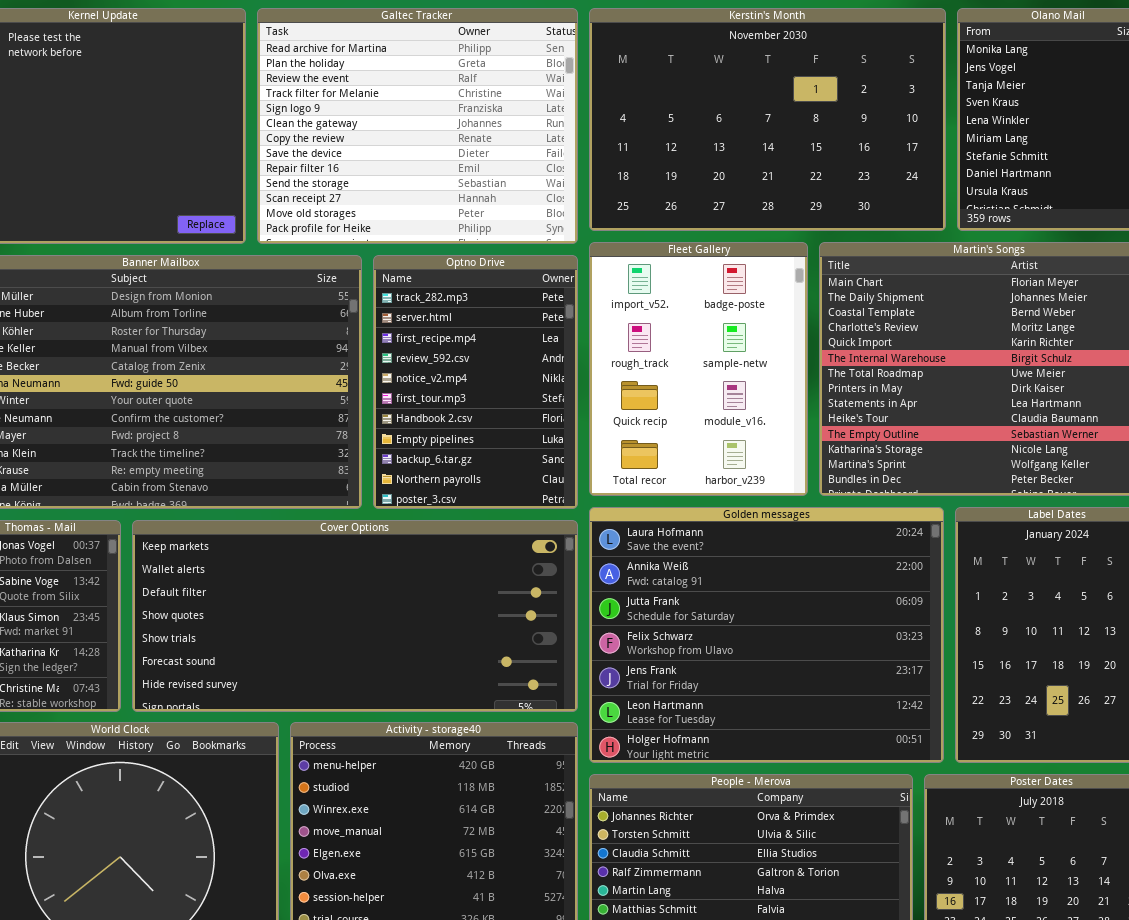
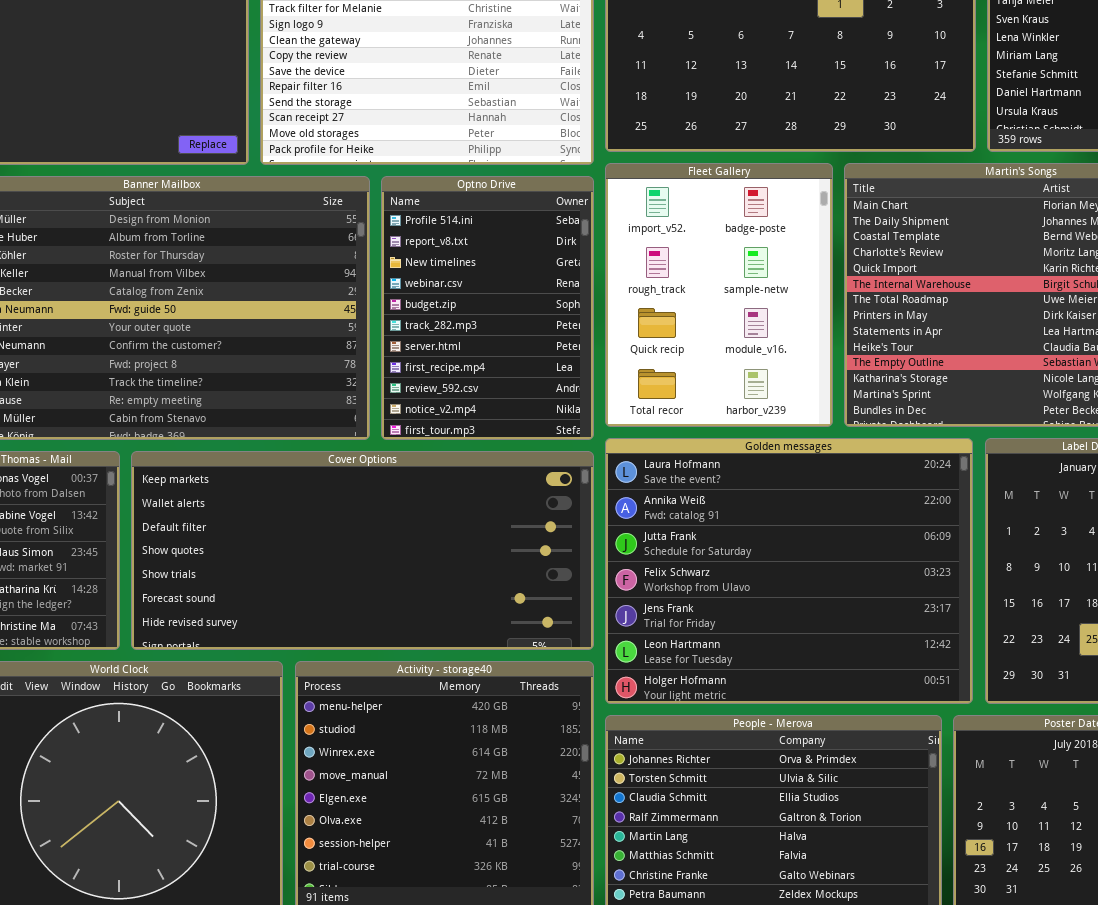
Optno Drive: [373,255,578,509] -> [381,176,594,440], scrolled up 5 rows

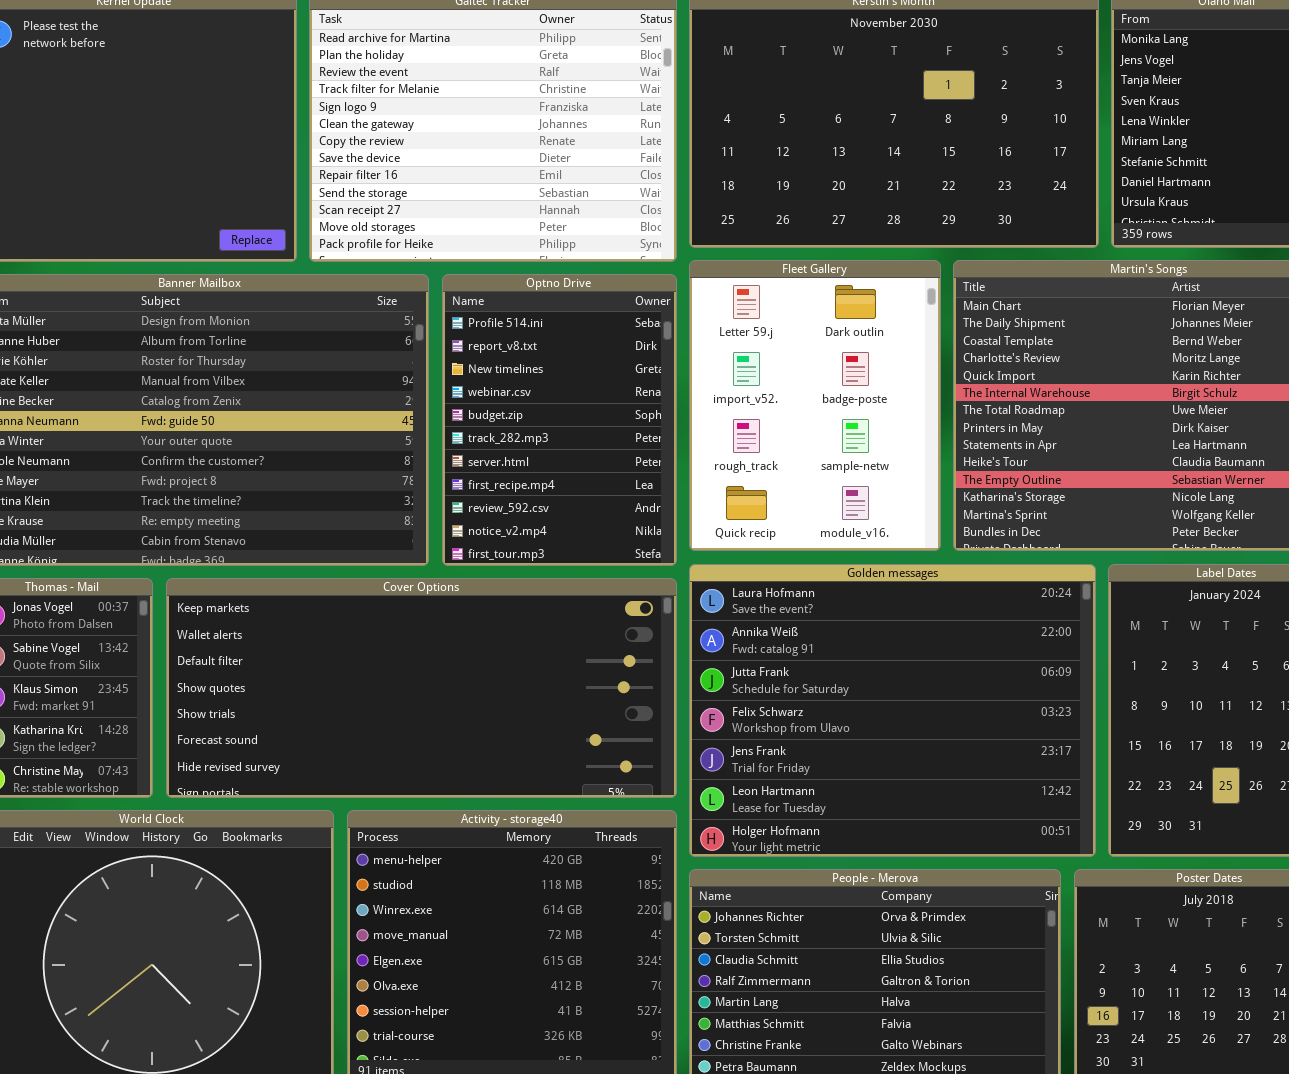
Fleet Gallery: [605,163,833,427] -> [689,260,941,551], scrolled up 1 row

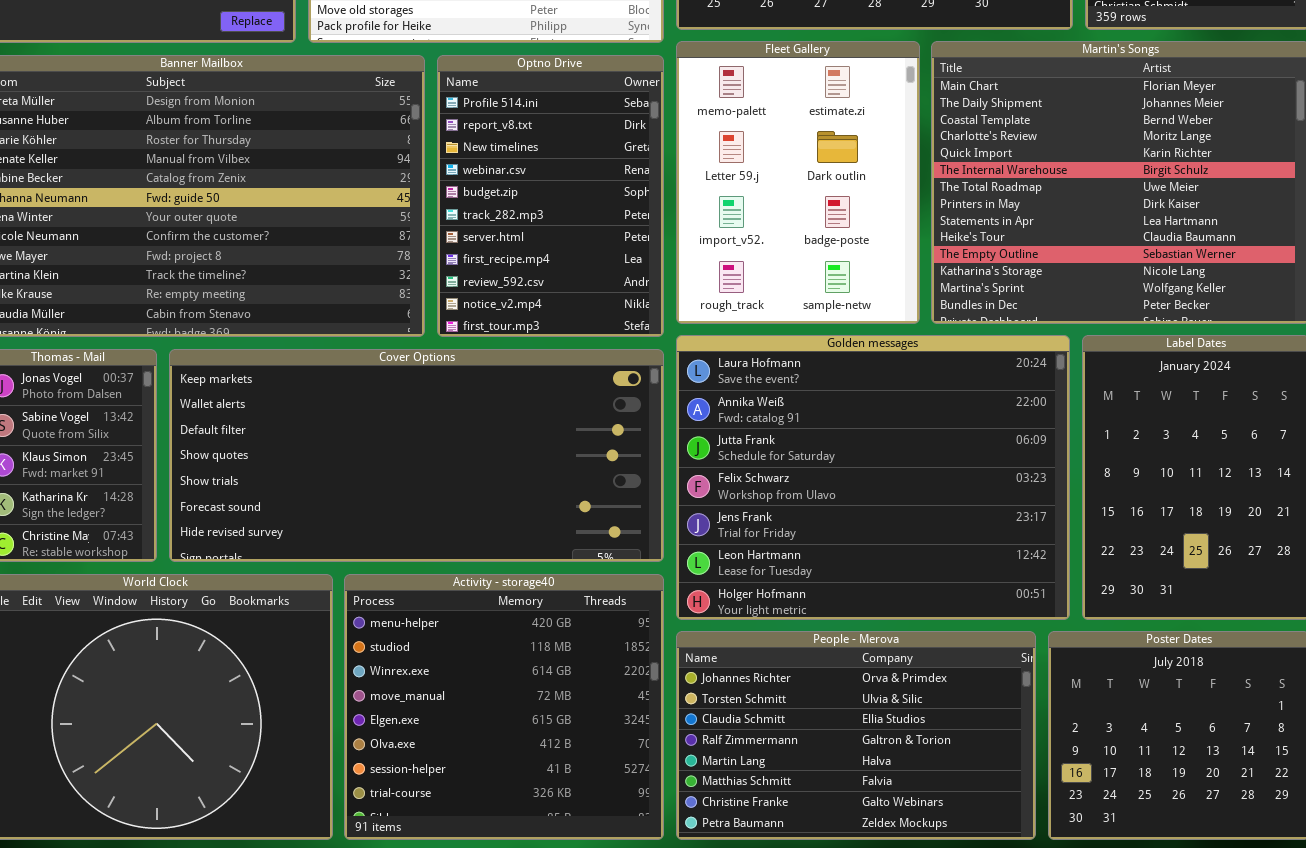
Fleet Gallery: [689,260,941,551] -> [676,41,920,324], scrolled up 1 row

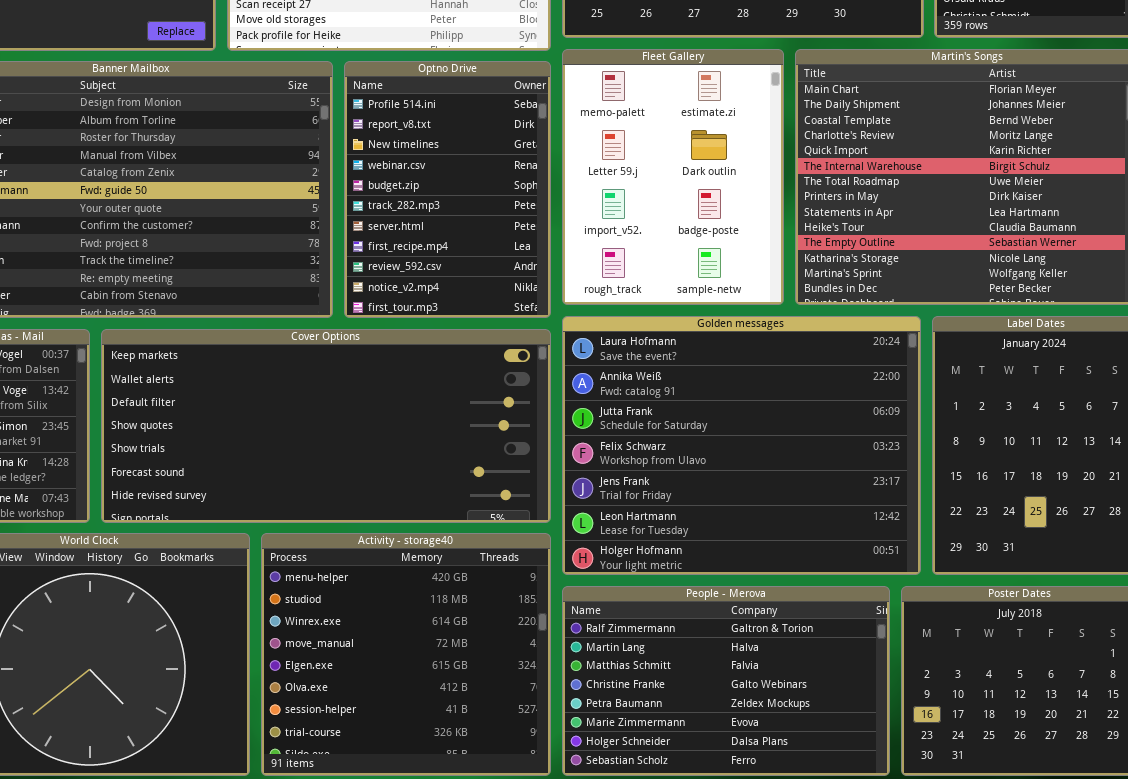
People - Merova: [676,631,1036,840] -> [562,586,890,776], scrolled down 3 rows

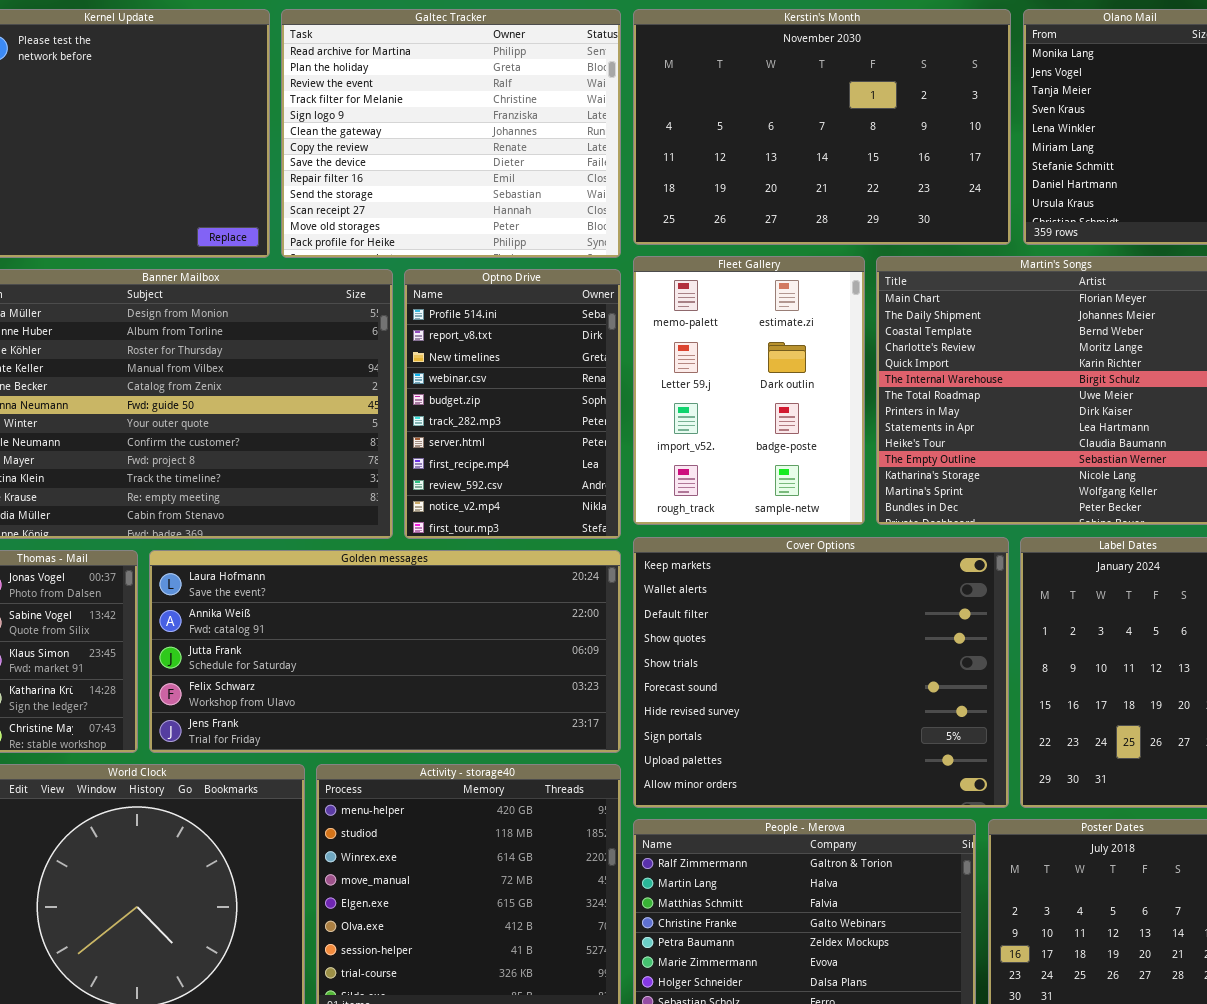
Golden messages: [562,316,921,575] -> [149,550,621,753], moved, resized
Cover Options: [101,329,551,523] -> [633,537,1009,808], moved, resized

